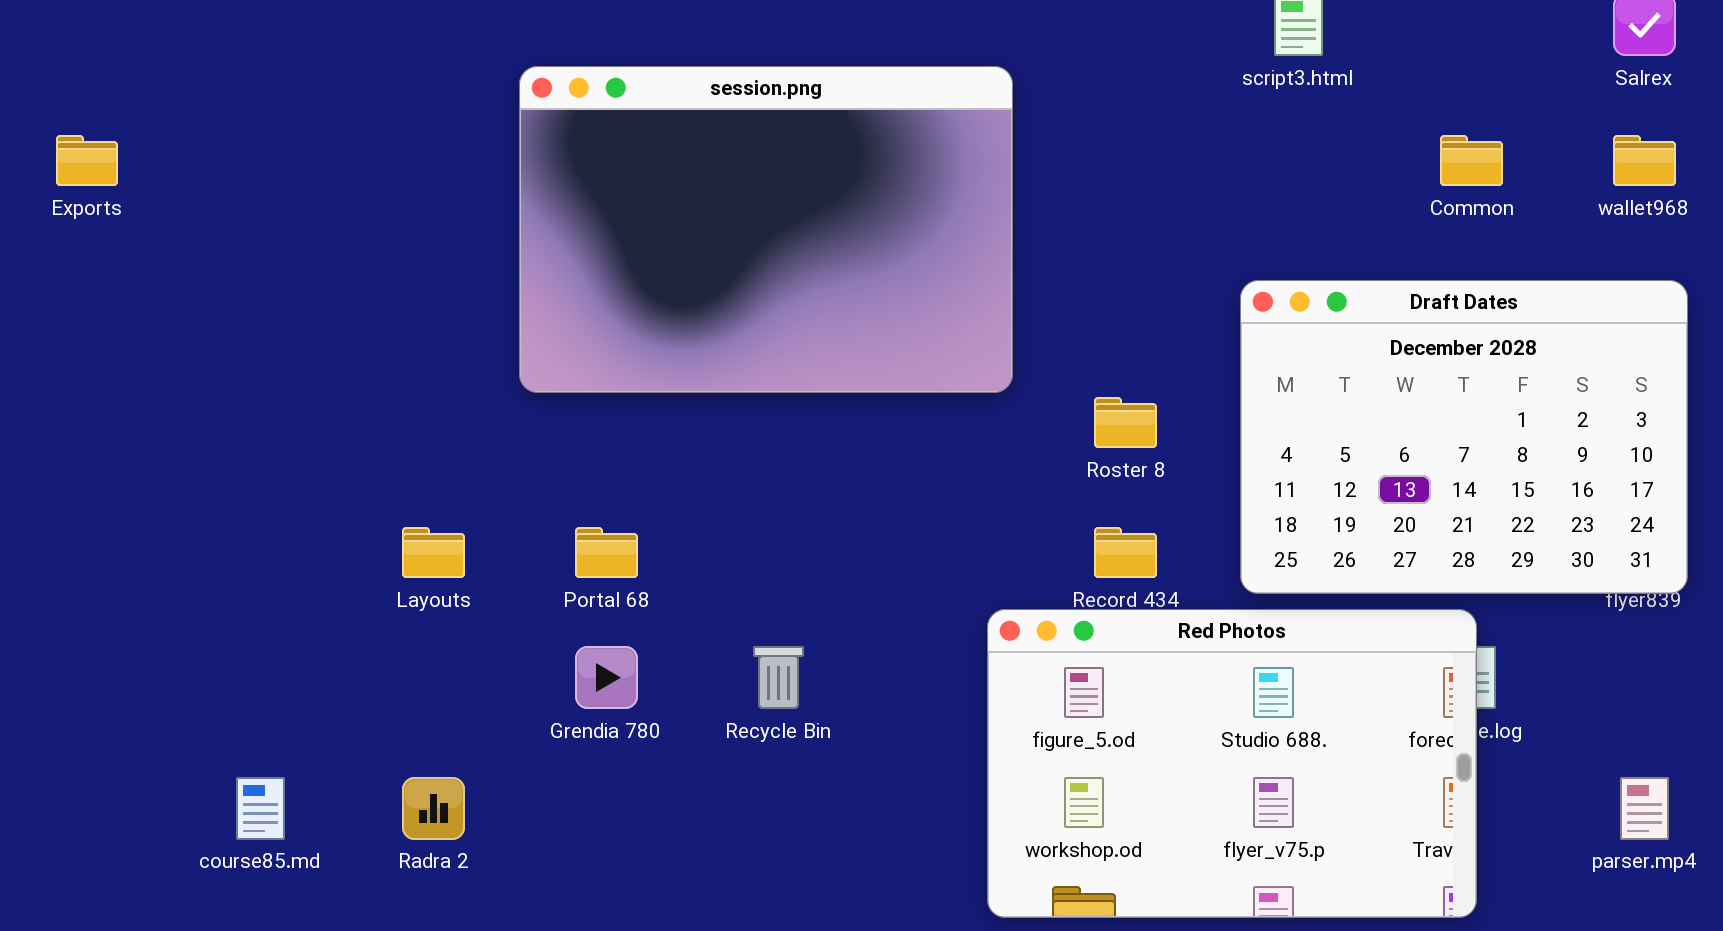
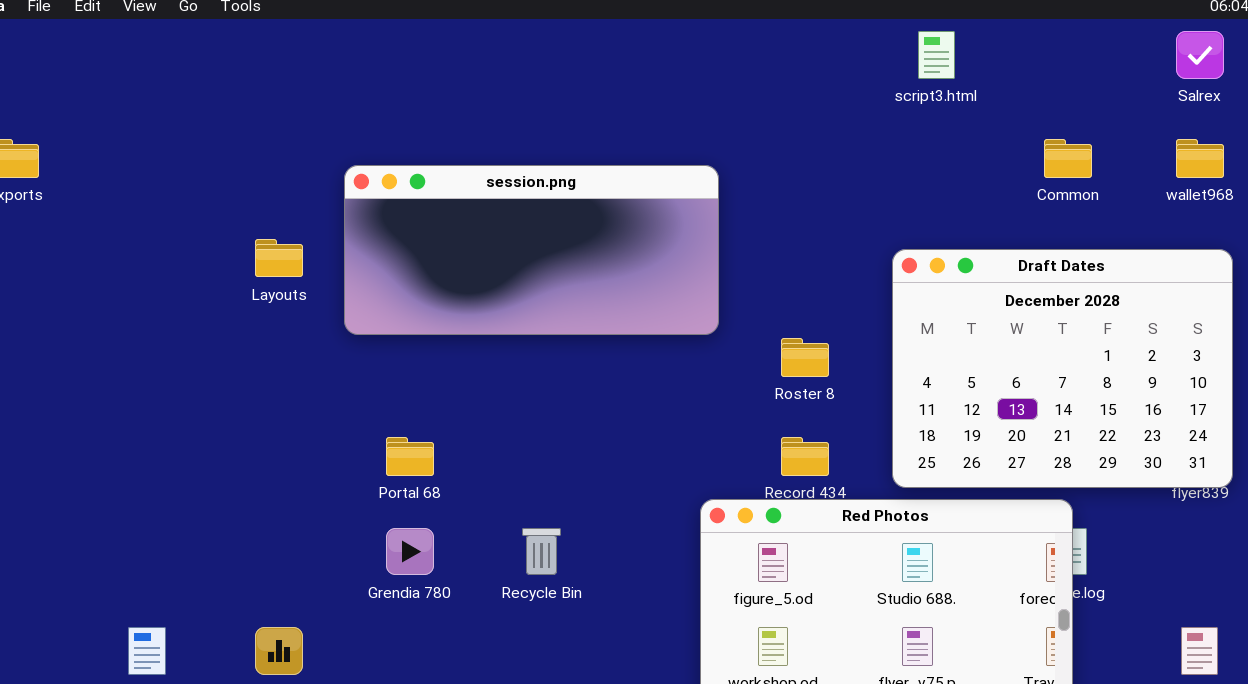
session.png: [519,66,1013,393] -> [344,165,719,335], resized
Layouts: [402,527,465,578] -> [255,239,303,277], moved

